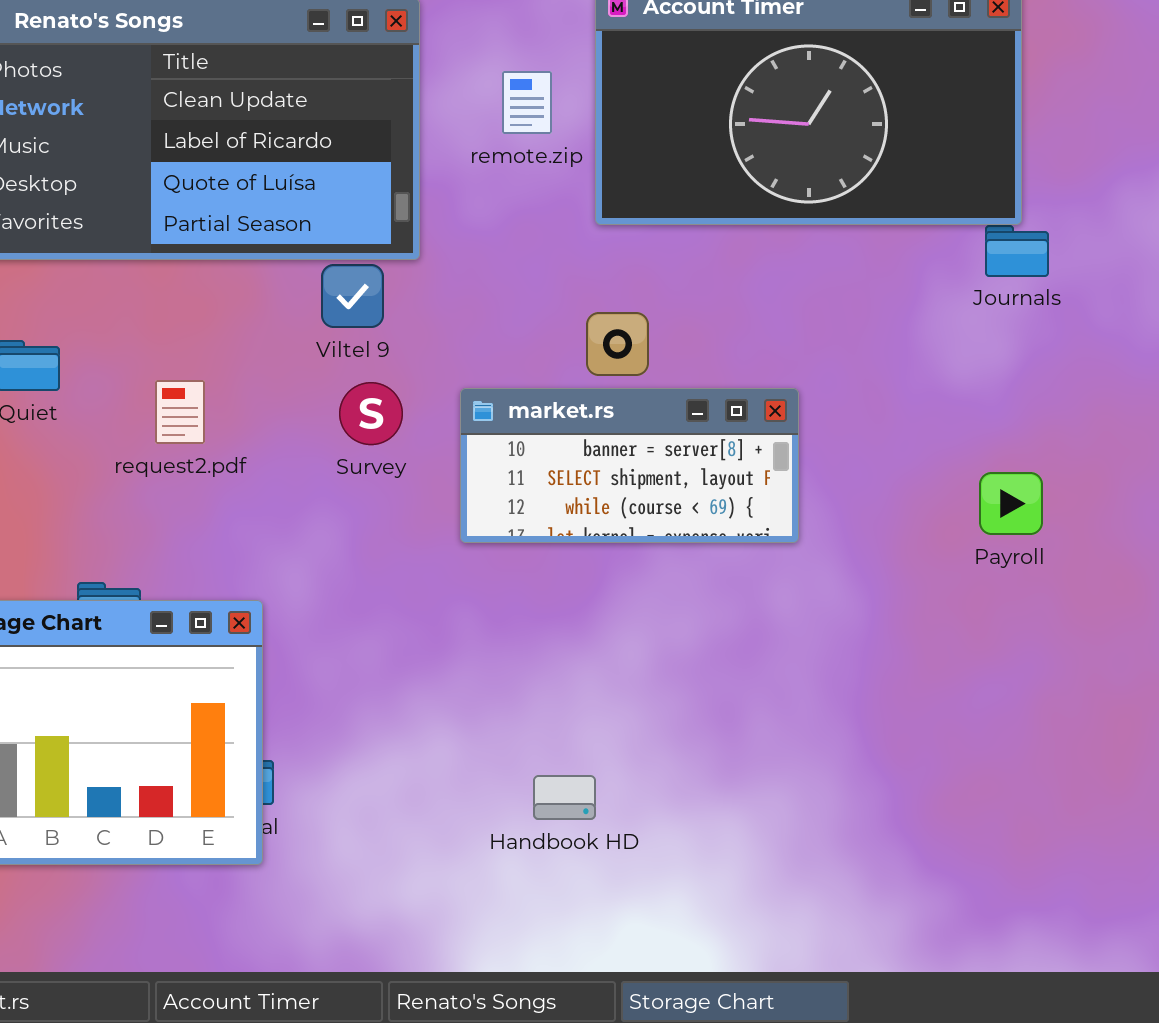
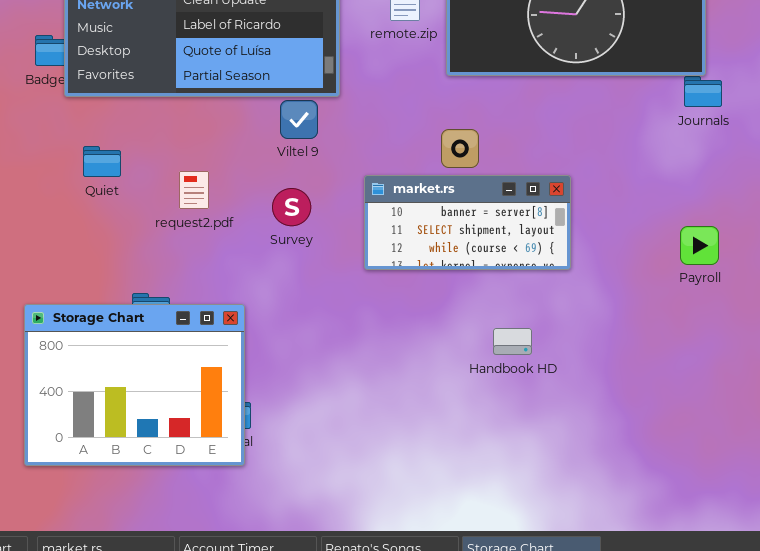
Survey: [339,382,403,445] -> [272,188,311,226], moved
Handbook HD: [533,775,596,820] -> [493,328,532,355], moved

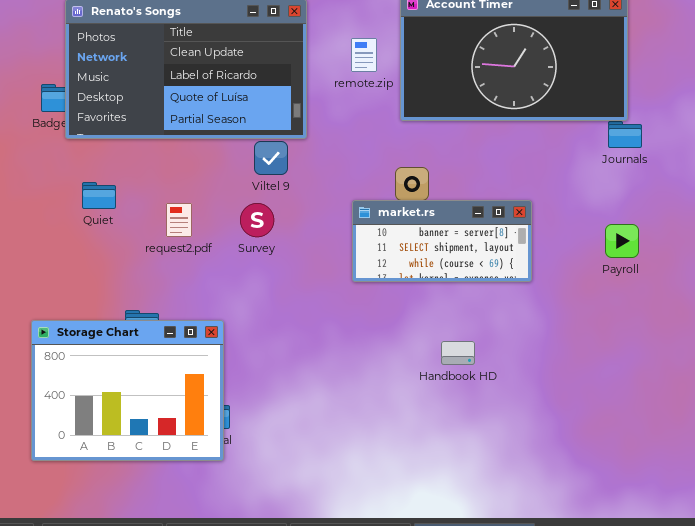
market.rs: [364,175,571,270] -> [352,200,532,282], moved
Survey: [272,188,311,226] -> [240,203,274,237], moved
Payroll: [680,226,719,265] -> [605,224,639,258], moved

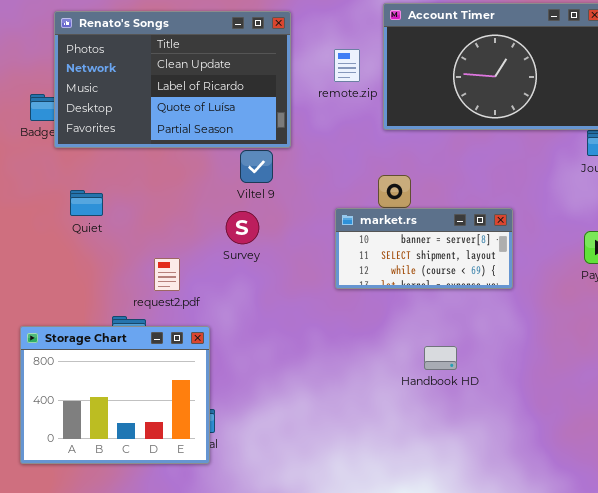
request2.pdf: [166,203,192,237] -> [154,258,180,291], moved

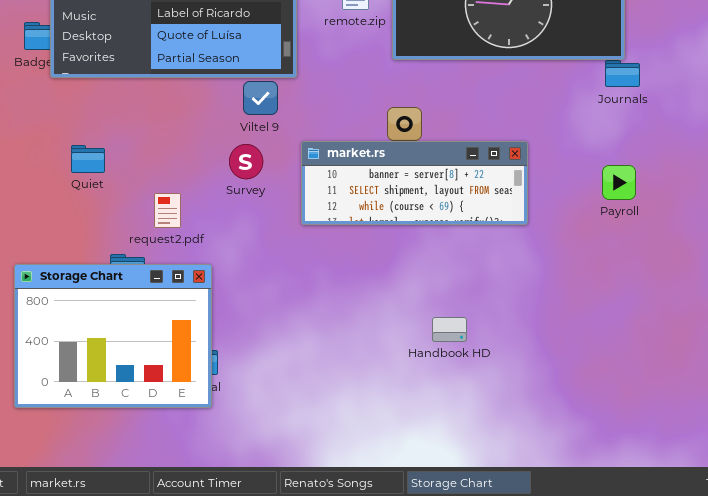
Quiet: [70,190,103,216] -> [71,145,105,173], moved
market.rs: [335,208,513,289] -> [301,141,528,225], resized
Handbook HD: [424,346,457,370] -> [432,317,467,342], moved

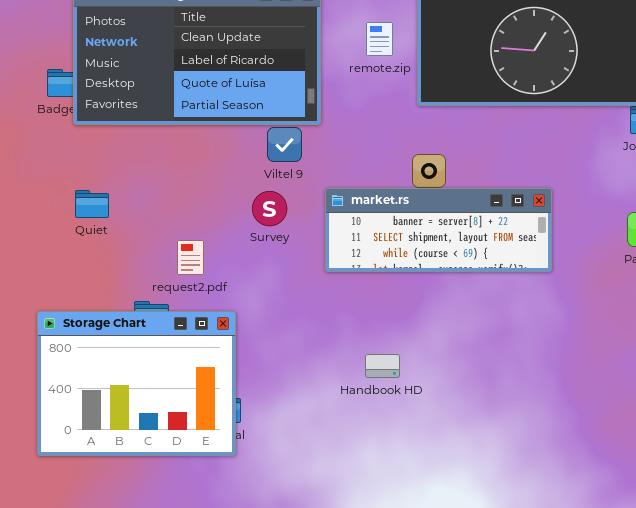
Quiet: [71,145,105,173] -> [75,190,109,218], moved
Handbook HD: [432,317,467,342] -> [365,354,400,378], moved

